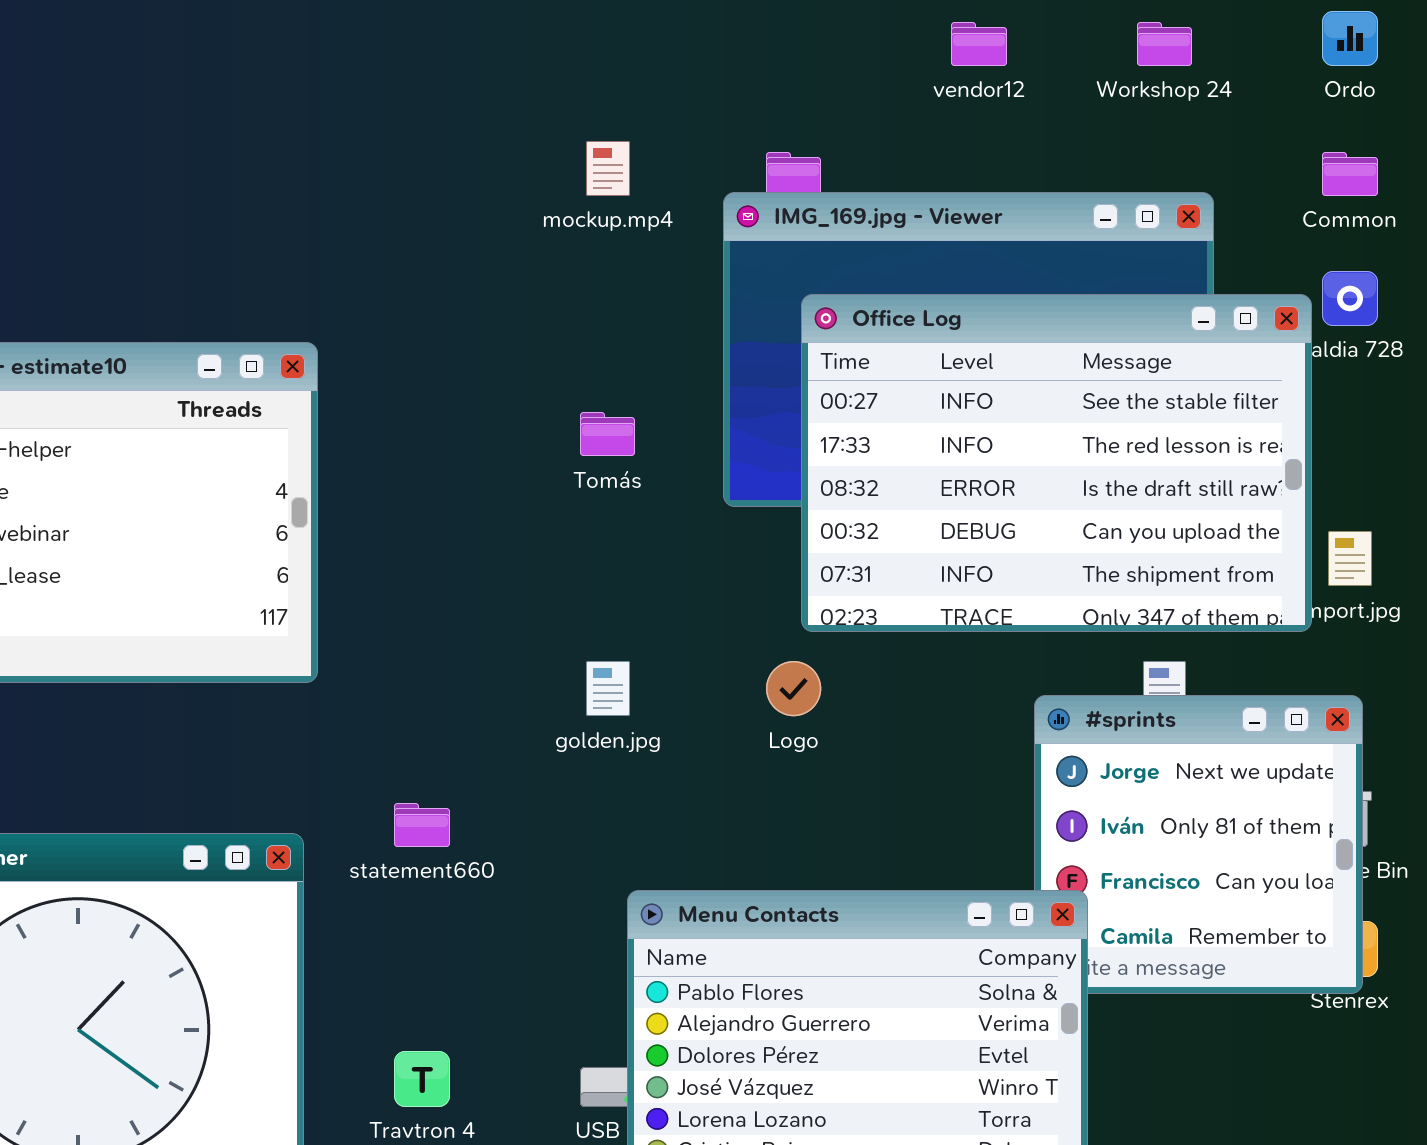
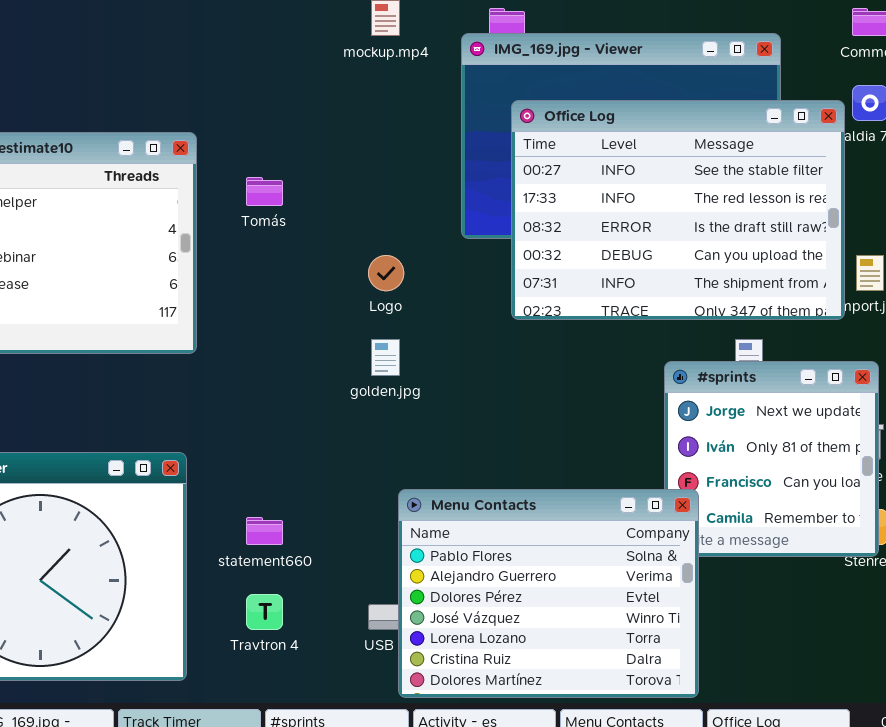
Tomás: [580,412,635,456] -> [246,177,283,206], moved
Logo: [766,661,821,716] -> [368,255,404,291], moved
statement660: [394,803,450,847] -> [246,517,283,545], moved

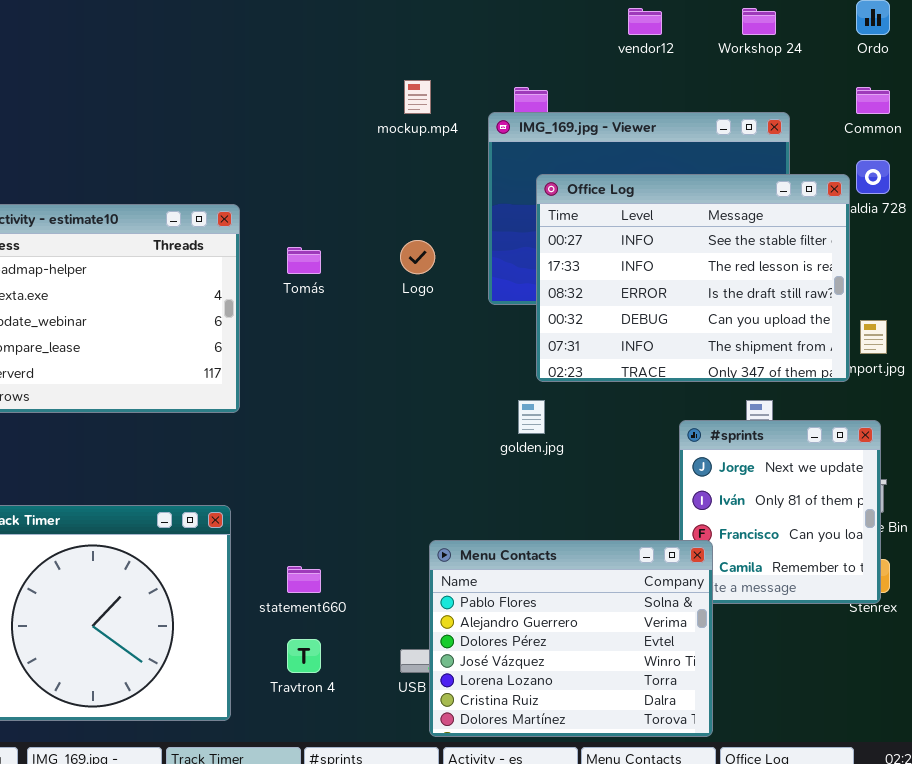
Logo: [368,255,404,291] -> [400,240,435,274], moved
golden.jpg: [371,339,400,376] -> [518,400,545,434], moved

